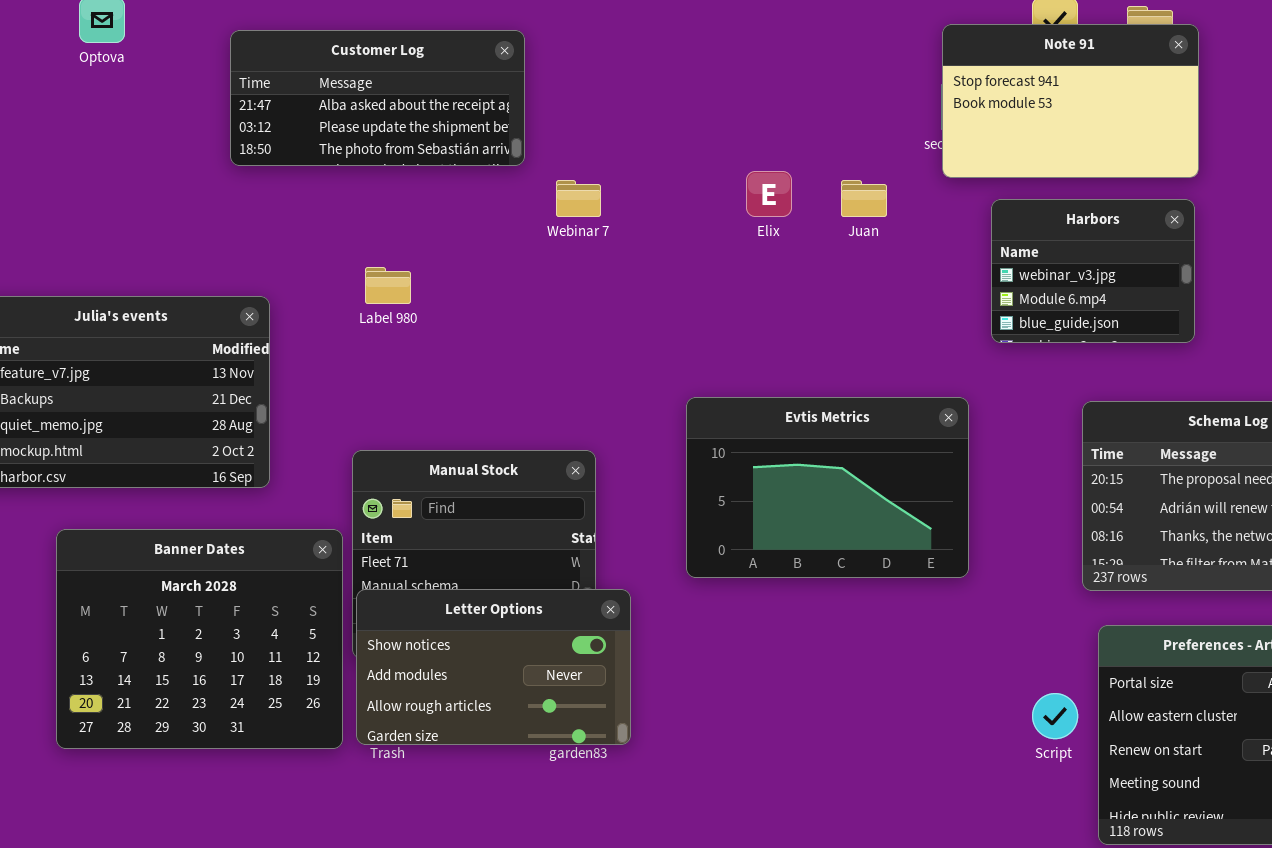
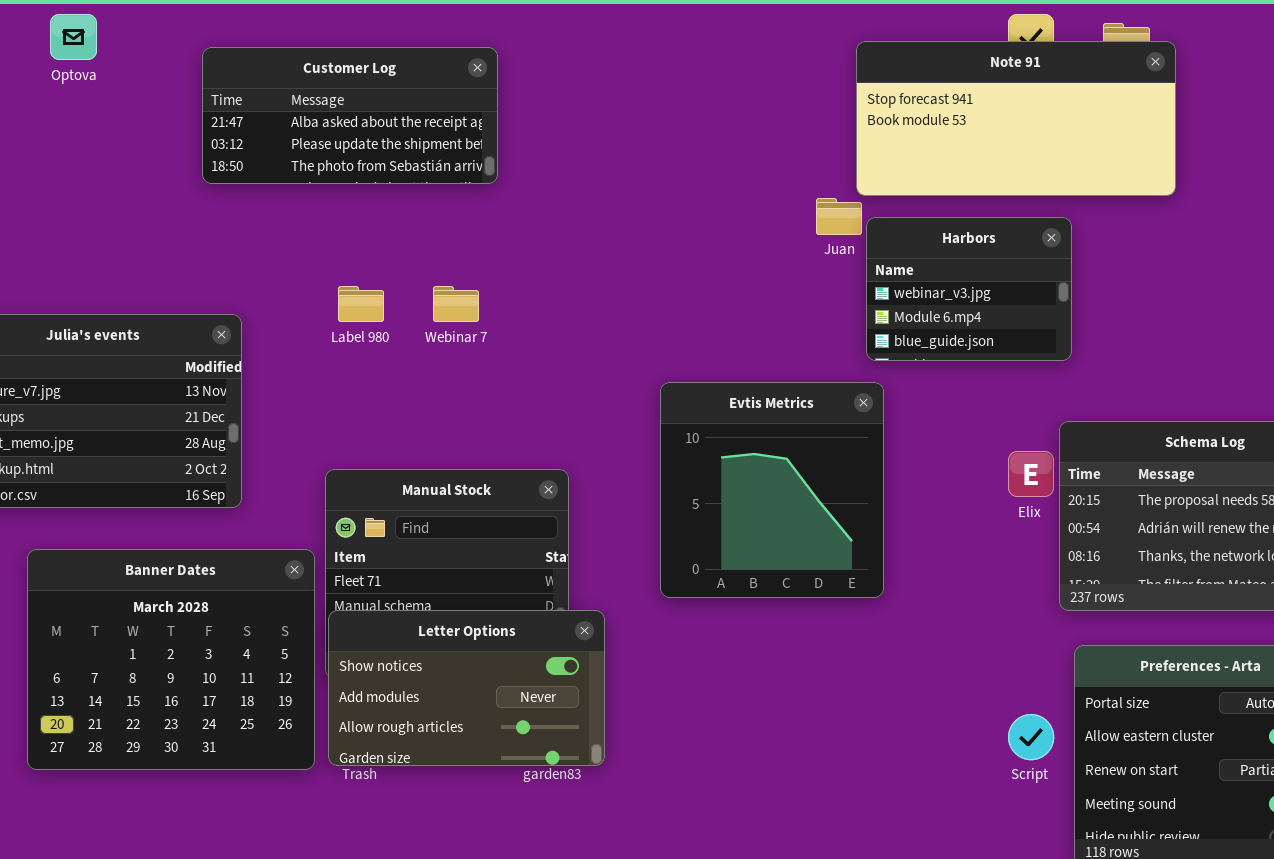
Note 91: [942,24,1199,178] -> [856,41,1176,196], resized
Elix: [746,171,792,217] -> [1008,451,1054,497], moved
Webinar 7: [556,180,601,217] -> [433,286,479,322], moved
Harbors: [991,199,1195,343] -> [866,217,1072,361], moved
Evtis Metrics: [686,397,969,578] -> [660,382,884,598], resized

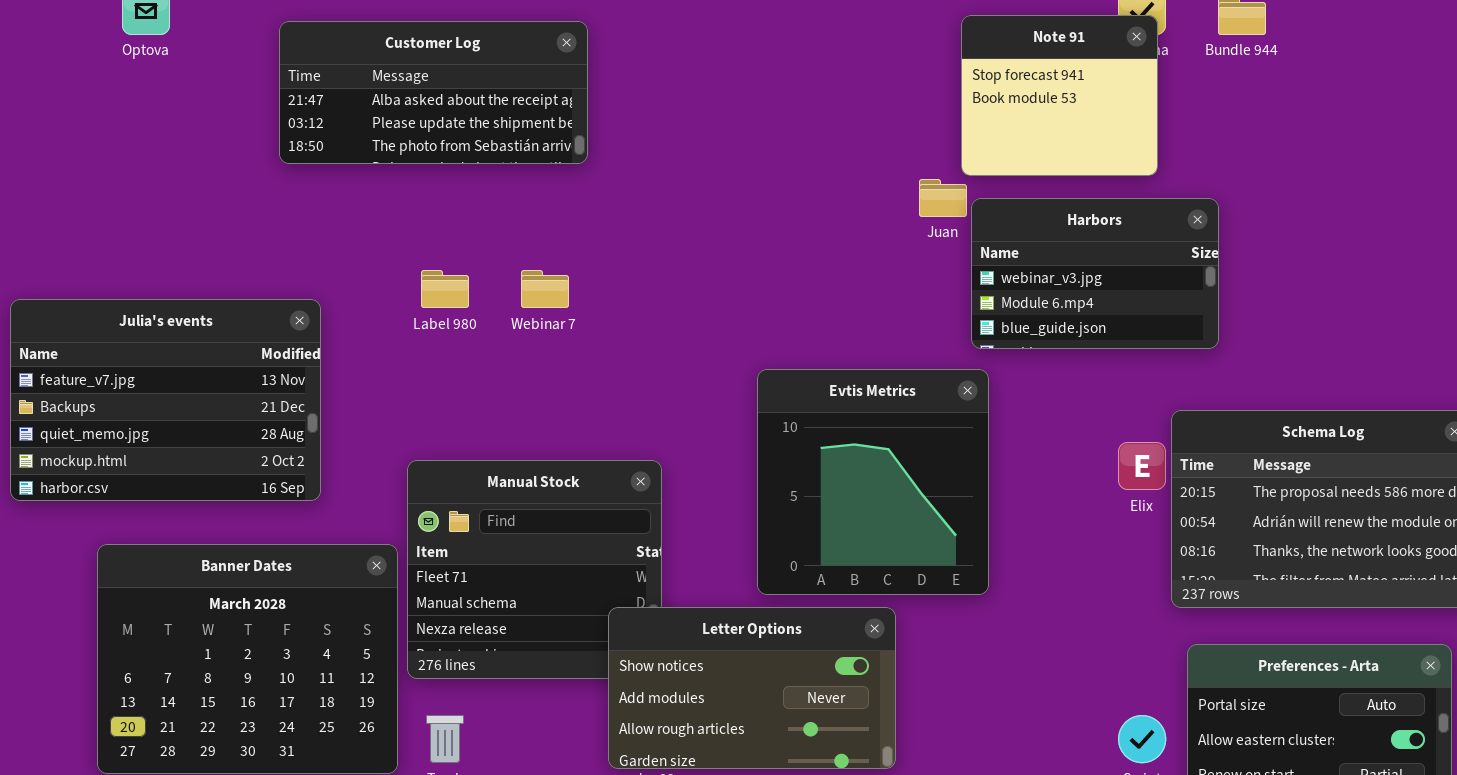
Note 91: [856,41,1176,196] -> [961,15,1158,176], resized
Harbors: [866,217,1072,361] -> [971,198,1219,349], resized
Letter Options: [328,610,605,766] -> [608,607,896,769], moved

